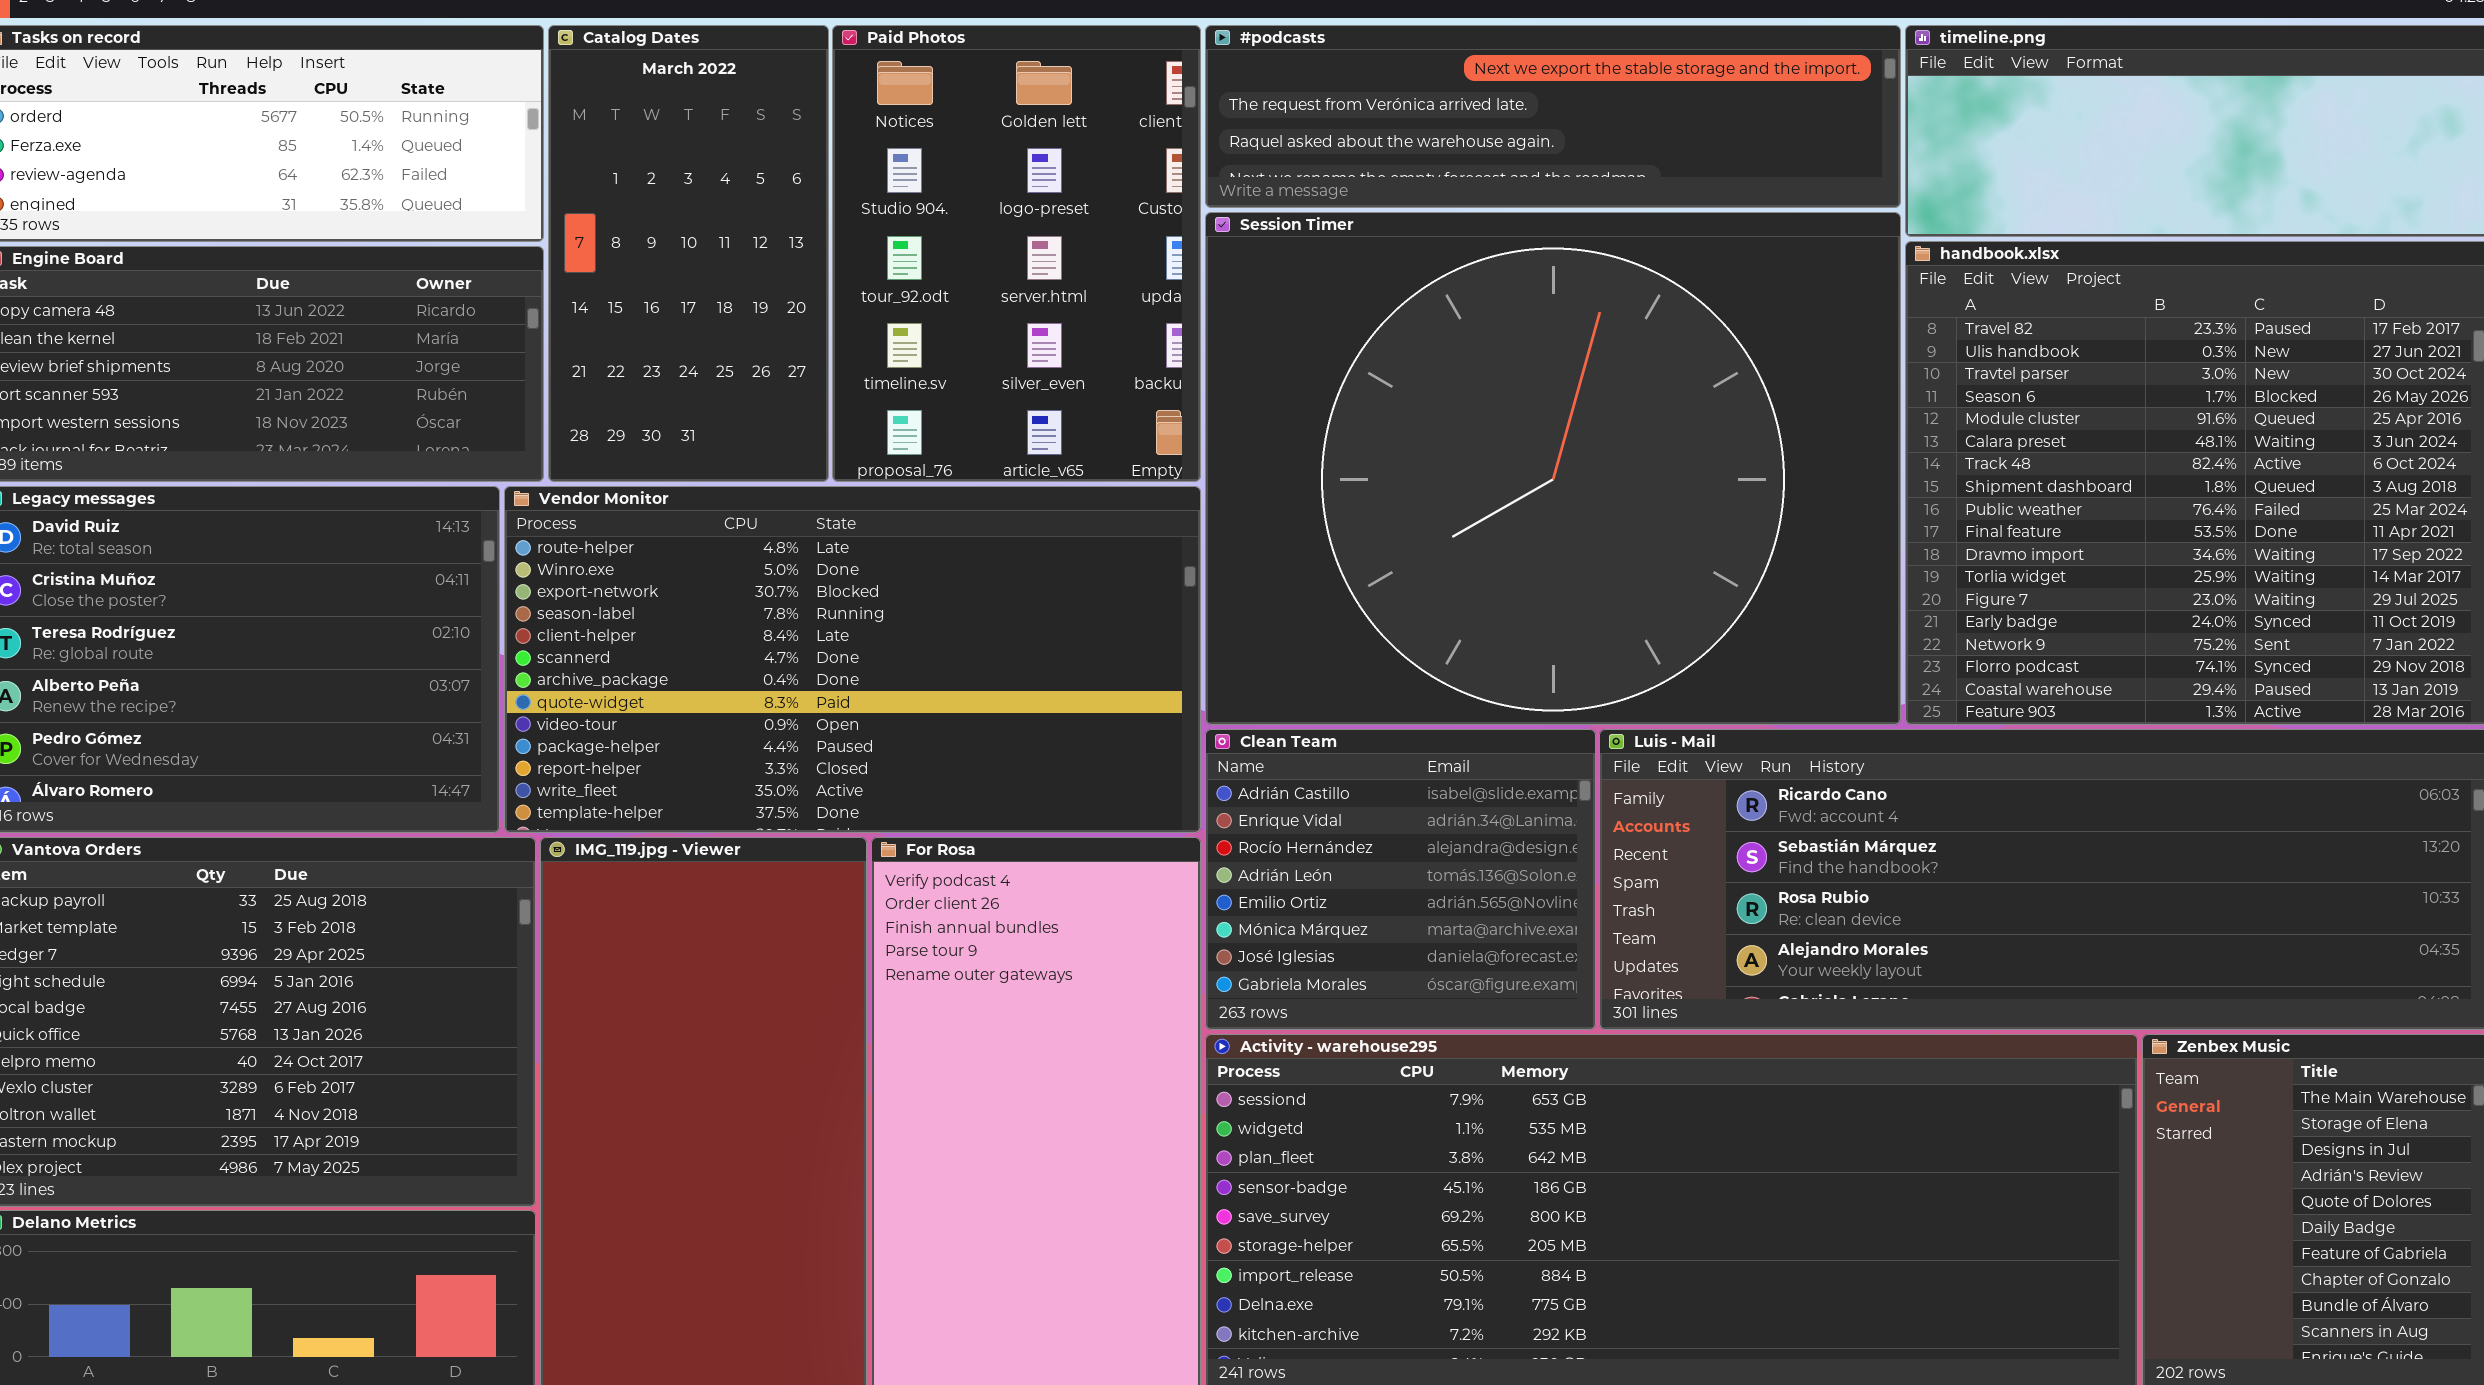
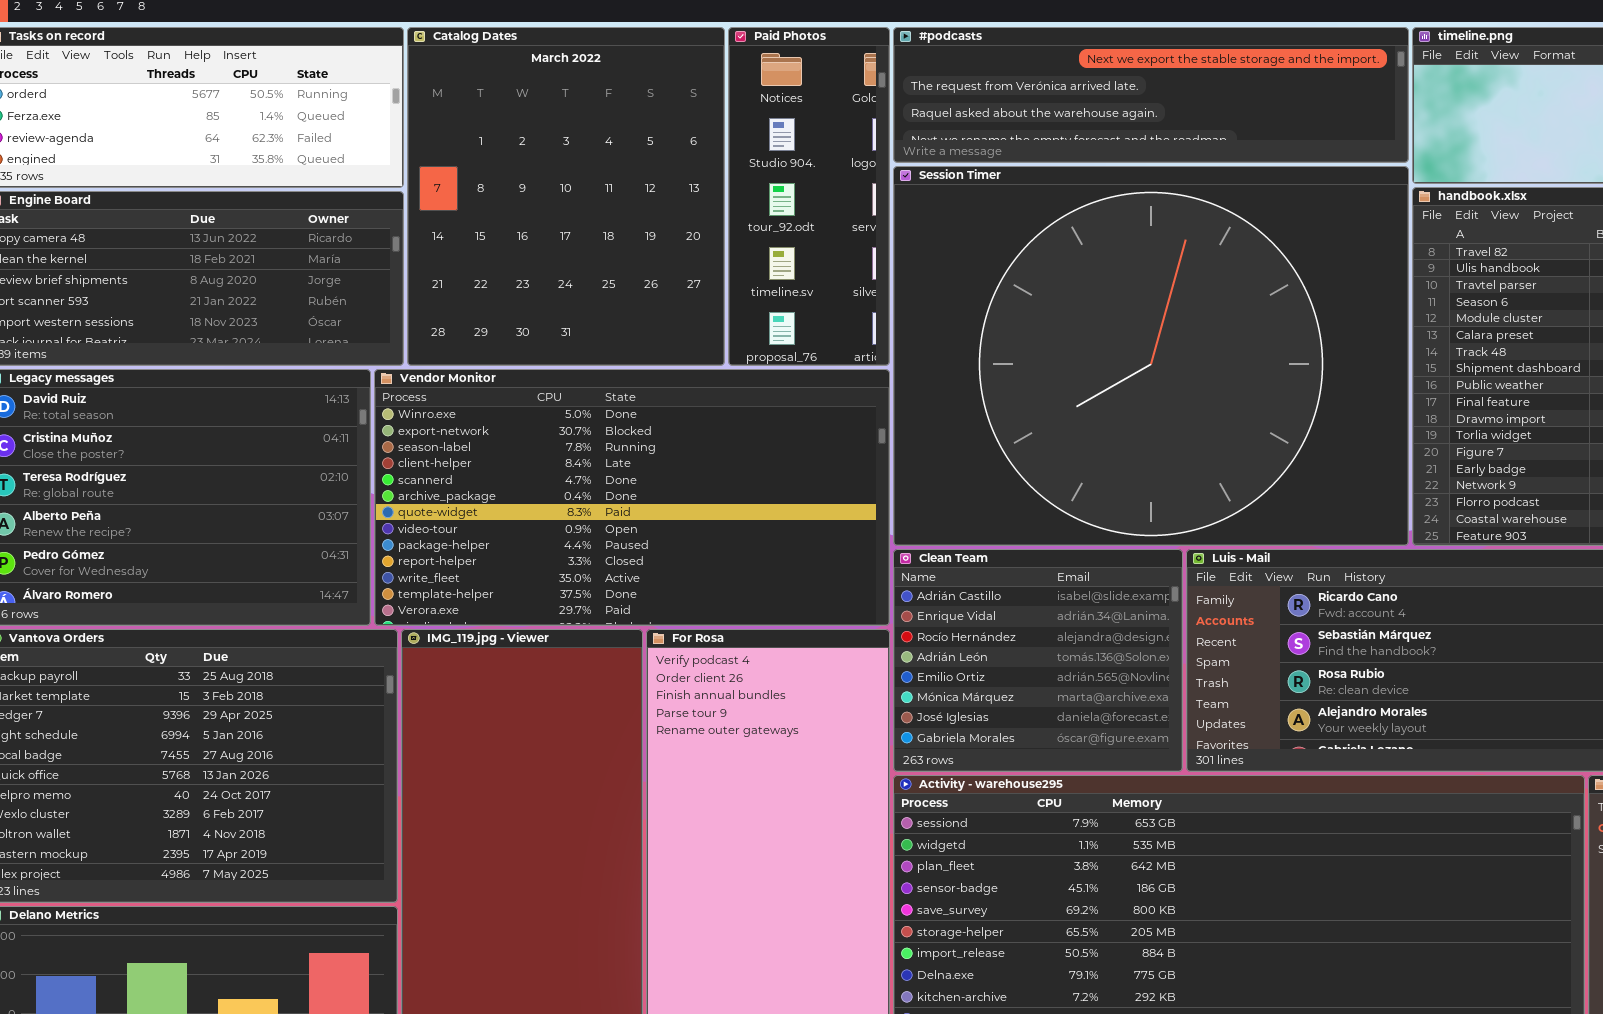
Catalog Dates: [548,25,829,482] -> [407,27,725,366], resized
Paid Photos: [832,25,1201,482] -> [728,27,890,366], resized
Vendor Monitor: [504,486,1201,833] -> [374,369,890,626], scrolled down 1 row

